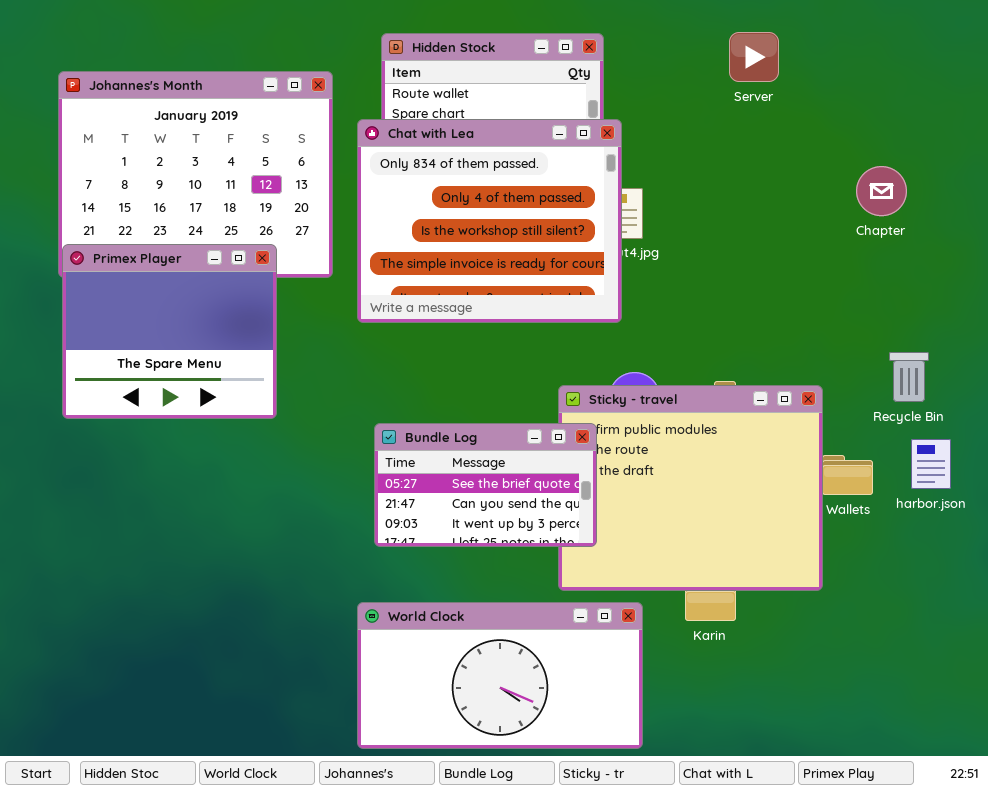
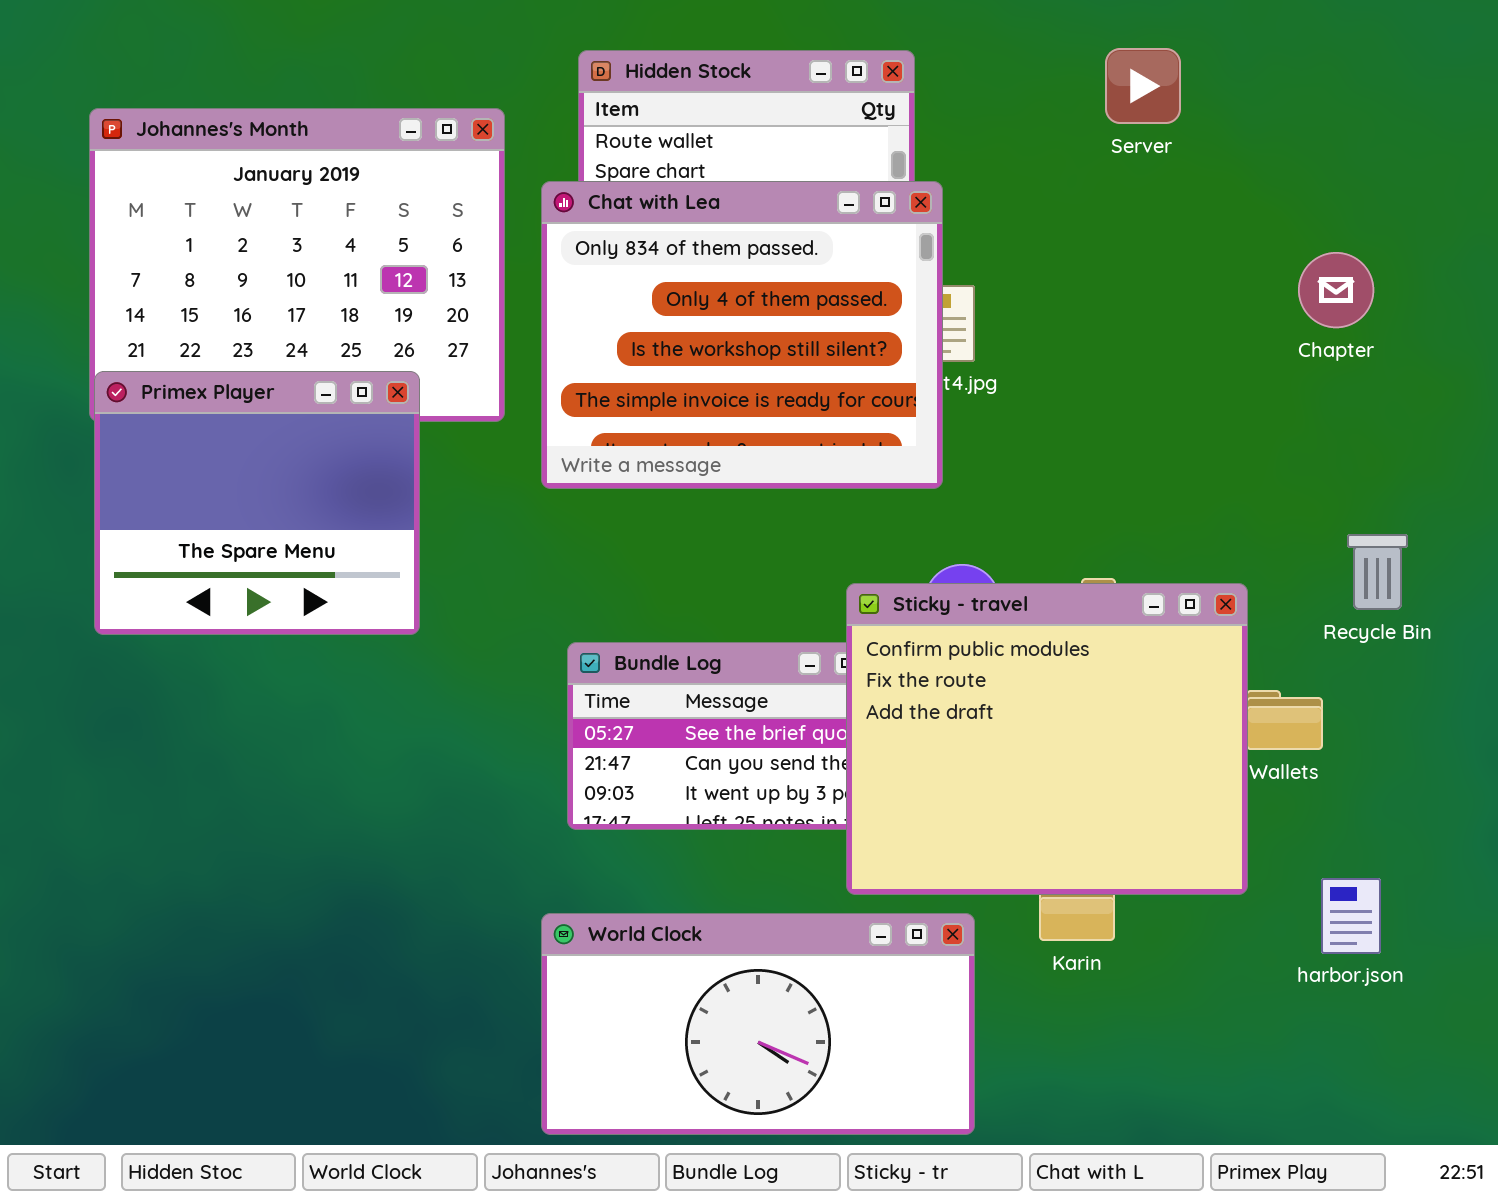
Sticky - travel: [558,385,823,591] -> [846,583,1248,895], raised
harbor.json: [911,439,951,489] -> [1321,878,1381,954], moved

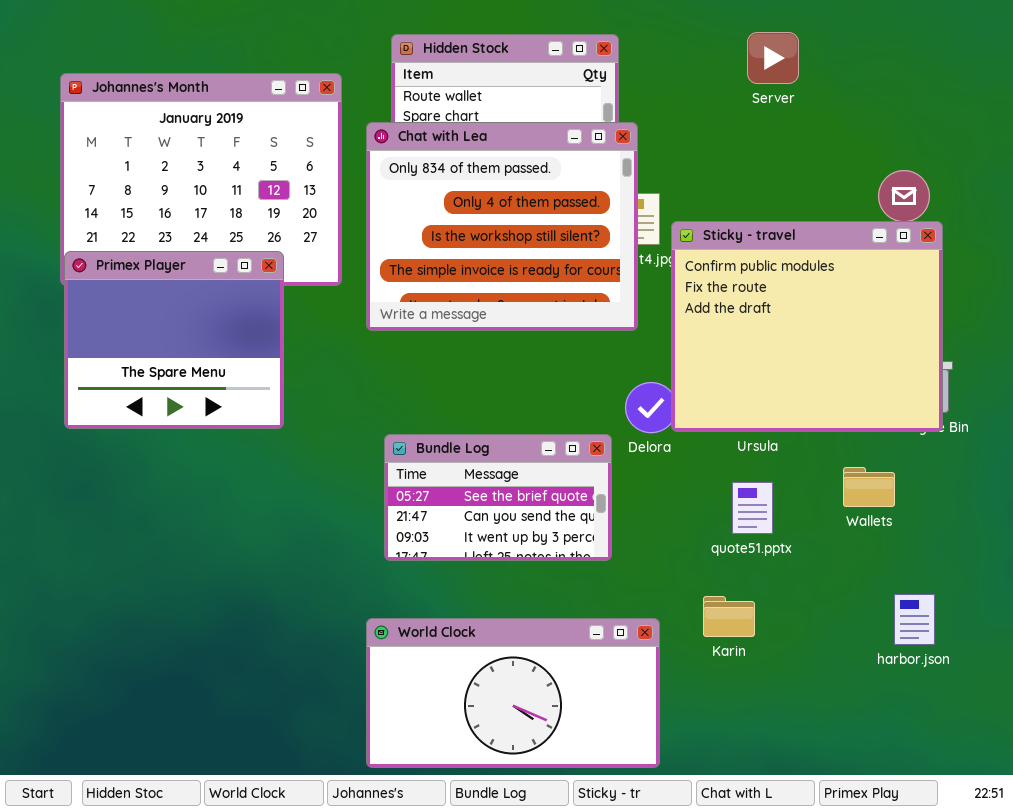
Sticky - travel: [846,583,1248,895] -> [671,221,943,432], moved

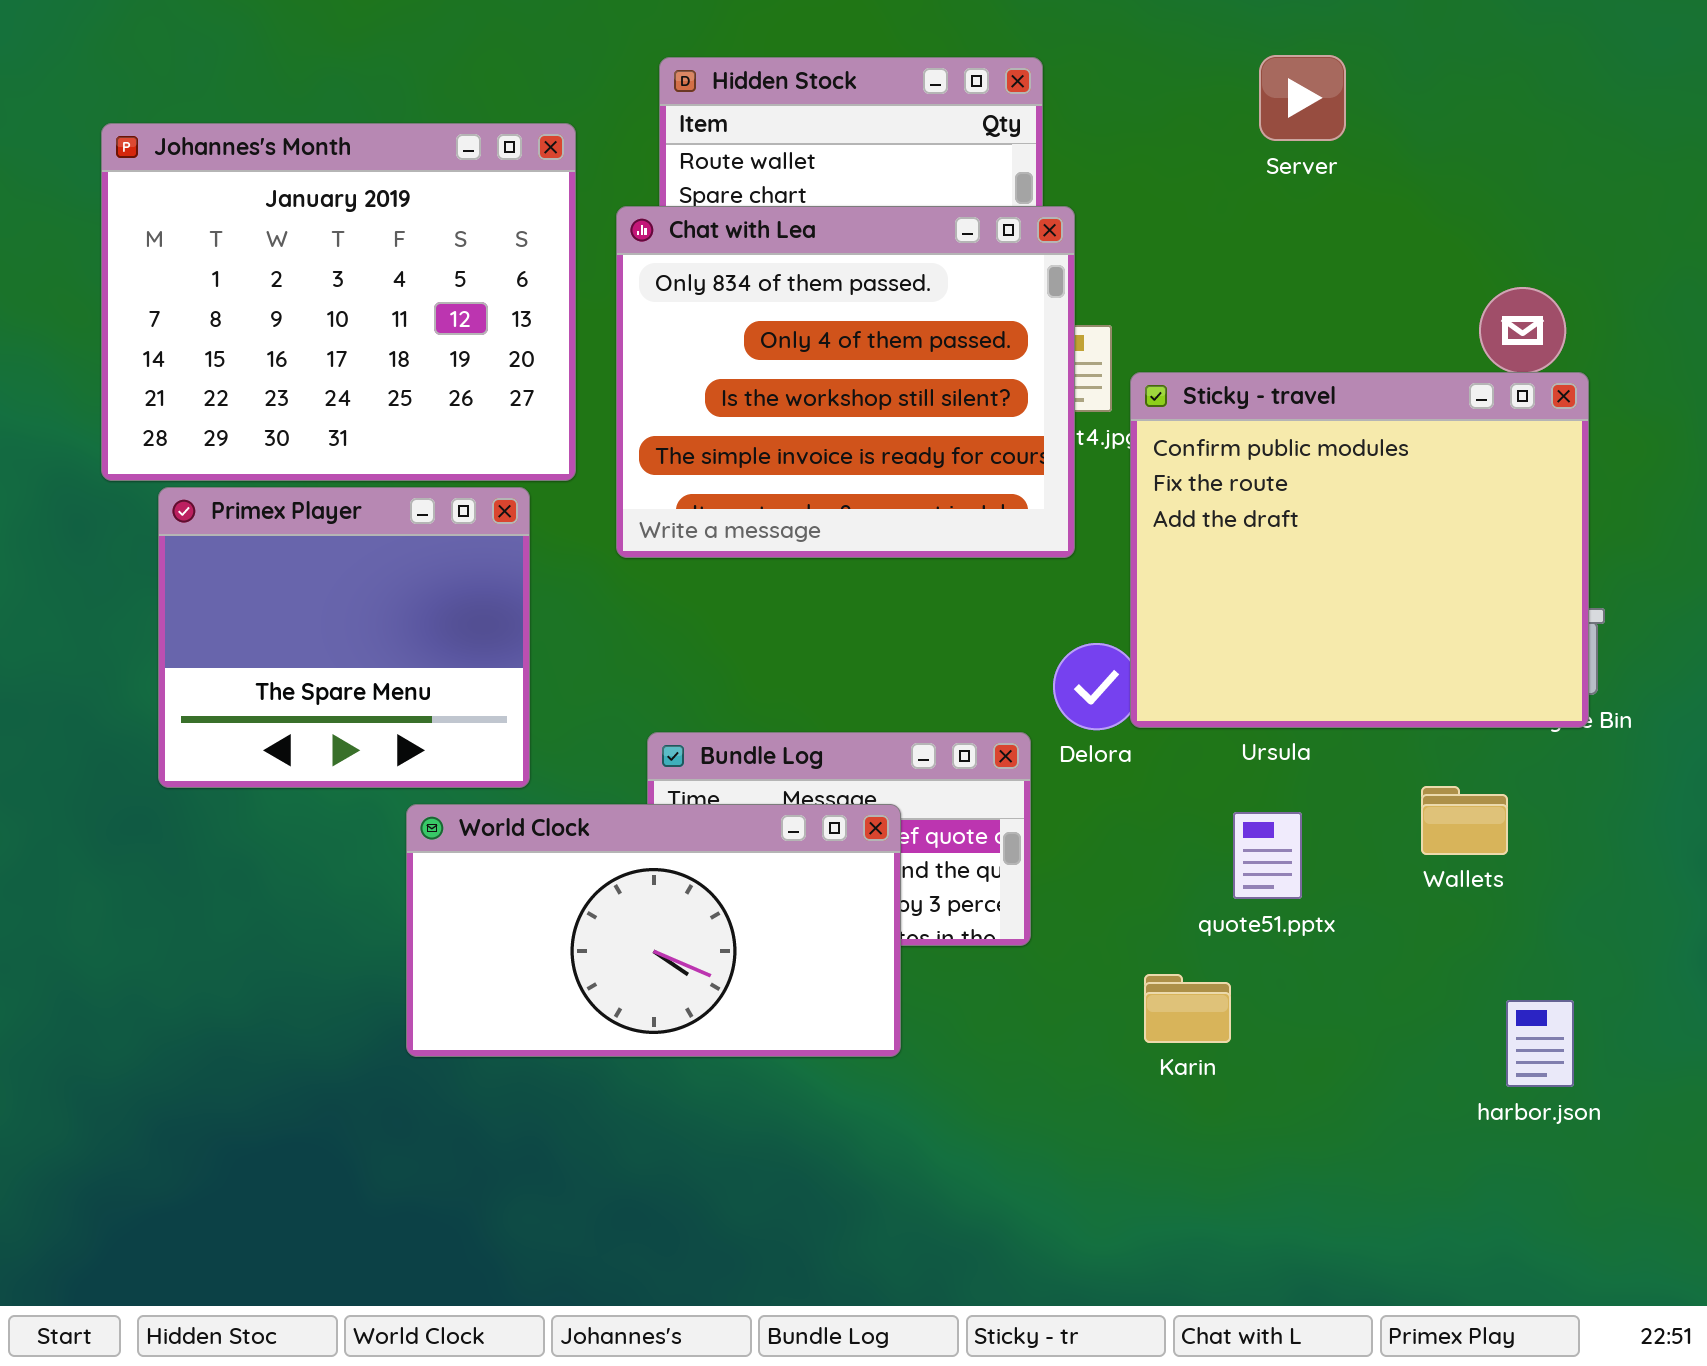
Primex Player: [64,251,284,429] -> [158,487,530,788], moved
Karin: [703,596,755,637] -> [1144,974,1231,1043], moved
World Clock: [366,618,660,768] -> [406,804,901,1057], moved

